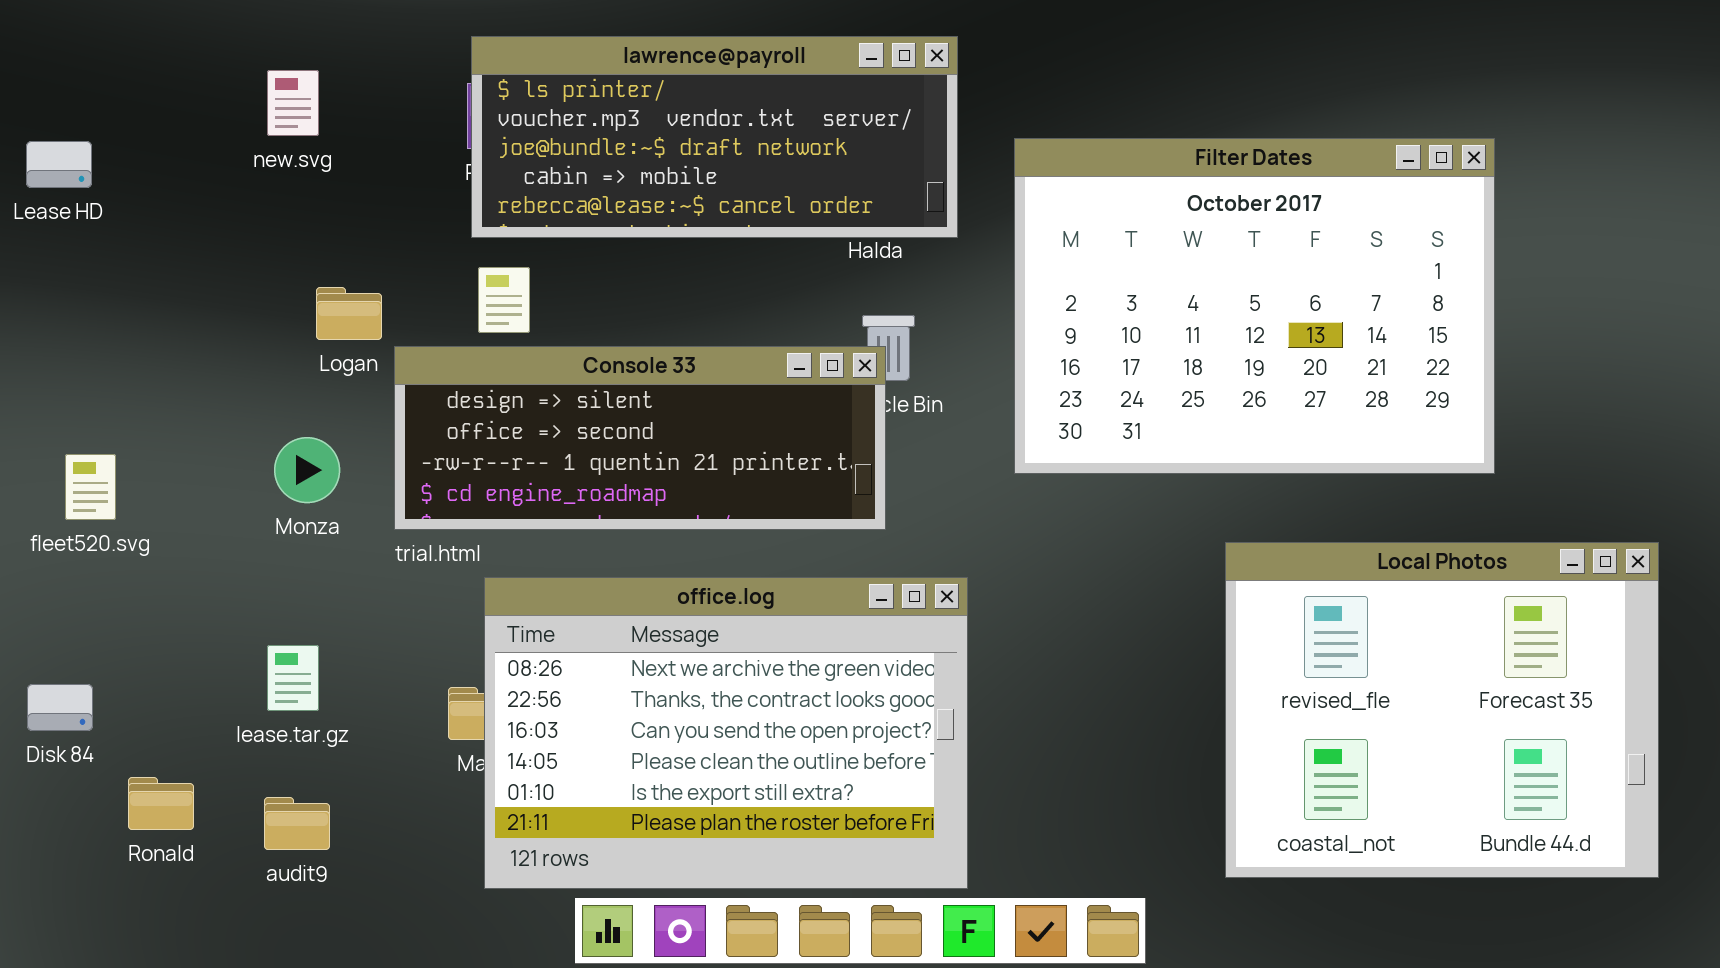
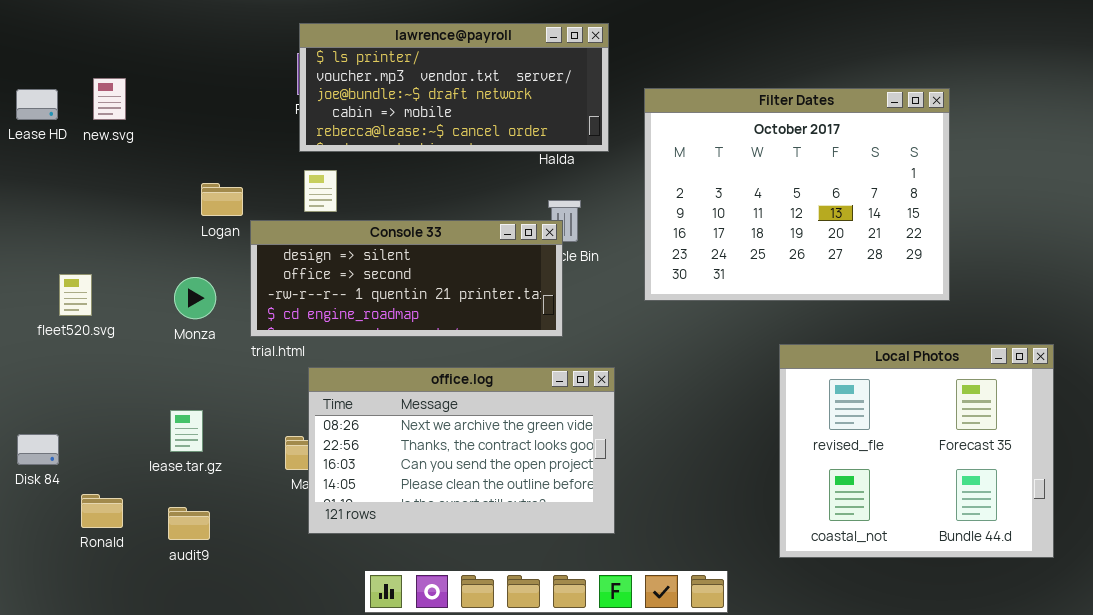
new.svg: [267,70,319,136] -> [93,78,126,120], moved
fleet520.svg: [65,454,116,520] -> [59,274,92,316], moved
office.log: [484,577,968,889] -> [308,367,615,534], resized

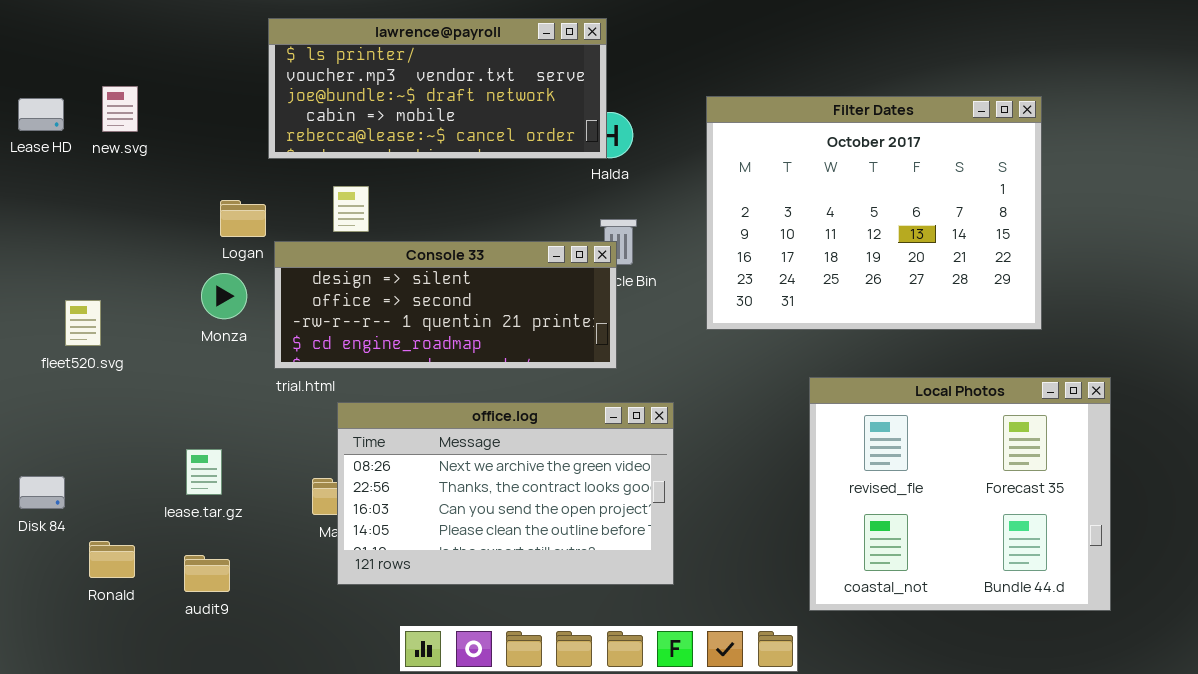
lawrence@payroll: [299,23,609,152] -> [268,18,607,159], moved
Monza: [174,277,216,319] -> [201,273,247,319], moved
Local Photos: [779,344,1054,558] -> [809,377,1111,611], moved

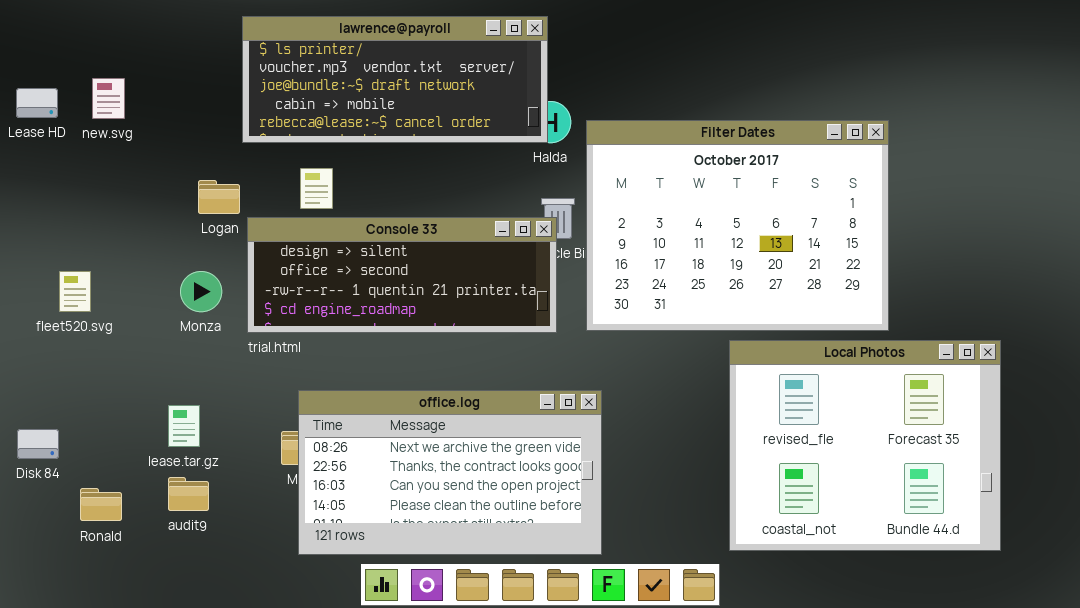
Filter Dates: [706,96,1042,330] -> [586,120,889,331], moved
Monza: [201,273,247,319] -> [180,271,222,312], moved
office.log: [337,402,674,585] -> [298,390,602,555], moved
audit9: [184,555,230,592] -> [168,477,209,511], moved

